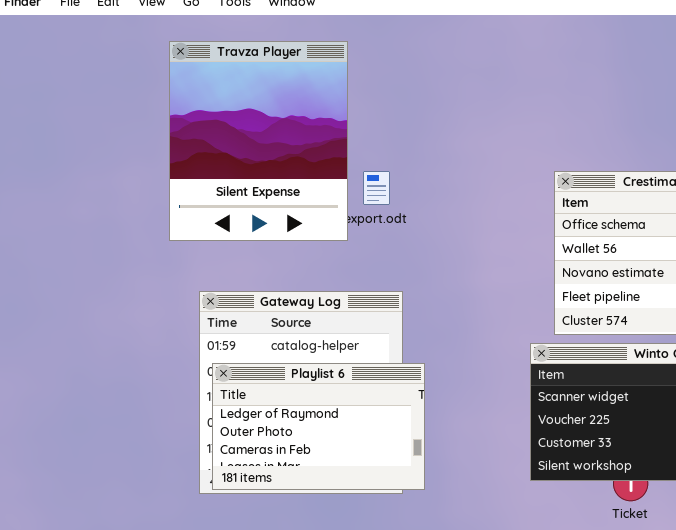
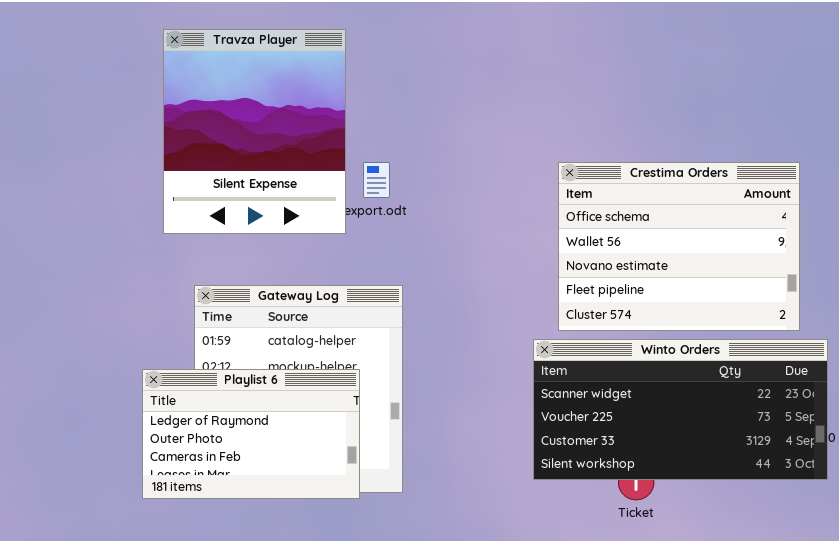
Playlist 6: [212,363,425,490] -> [142,369,360,499], moved

